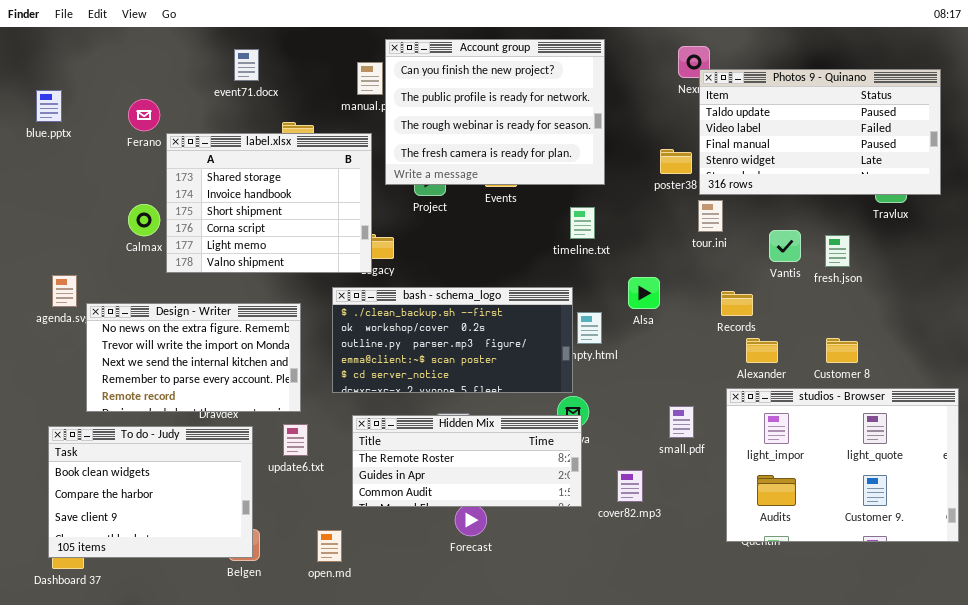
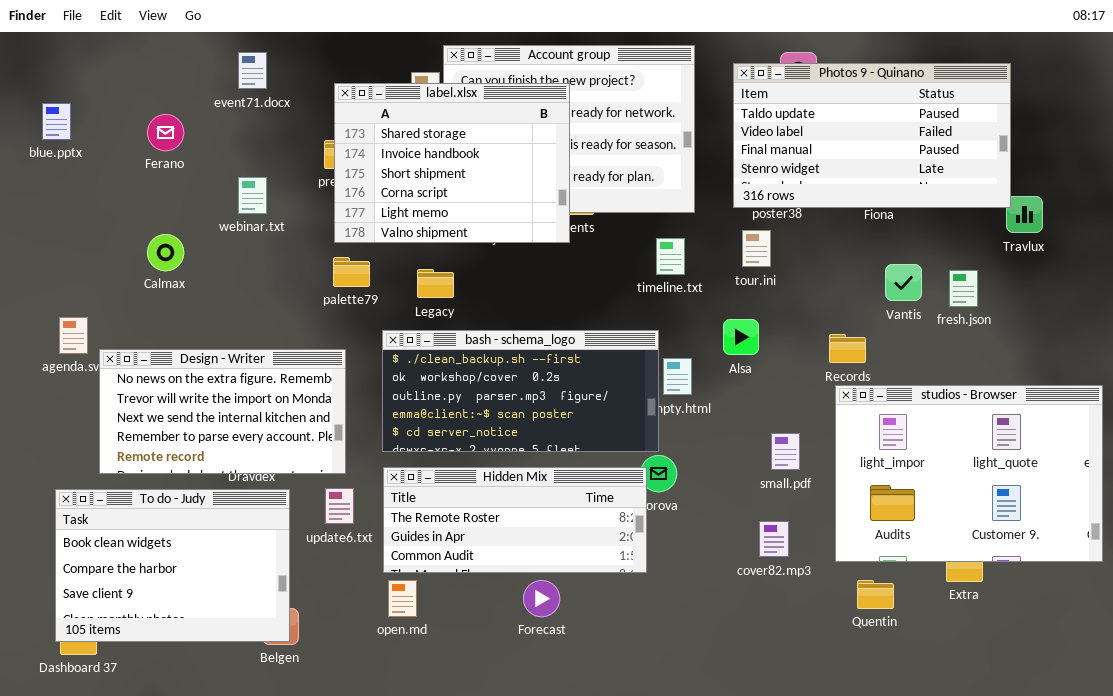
event71.docx: [234,49,259,81] -> [238,52,267,89], moved
Photos 9 - Quinano: [699,69,941,195] -> [733,63,1011,208], moved
label.xlsx: [166,133,372,273] -> [334,83,570,243], moved
tour.ini: [698,200,723,232] -> [742,230,771,267], moved
studios - Browser: [726,388,959,542] -> [835,385,1103,562], moved
small.pdf: [669,406,694,438] -> [771,433,800,470], moved
Hidden Mix: [352,415,582,507] -> [383,467,647,573], moved
cover82.mp3: [617,470,643,502] -> [759,521,789,557], moved
open.md: [317,530,342,562] -> [388,580,417,617], moved

